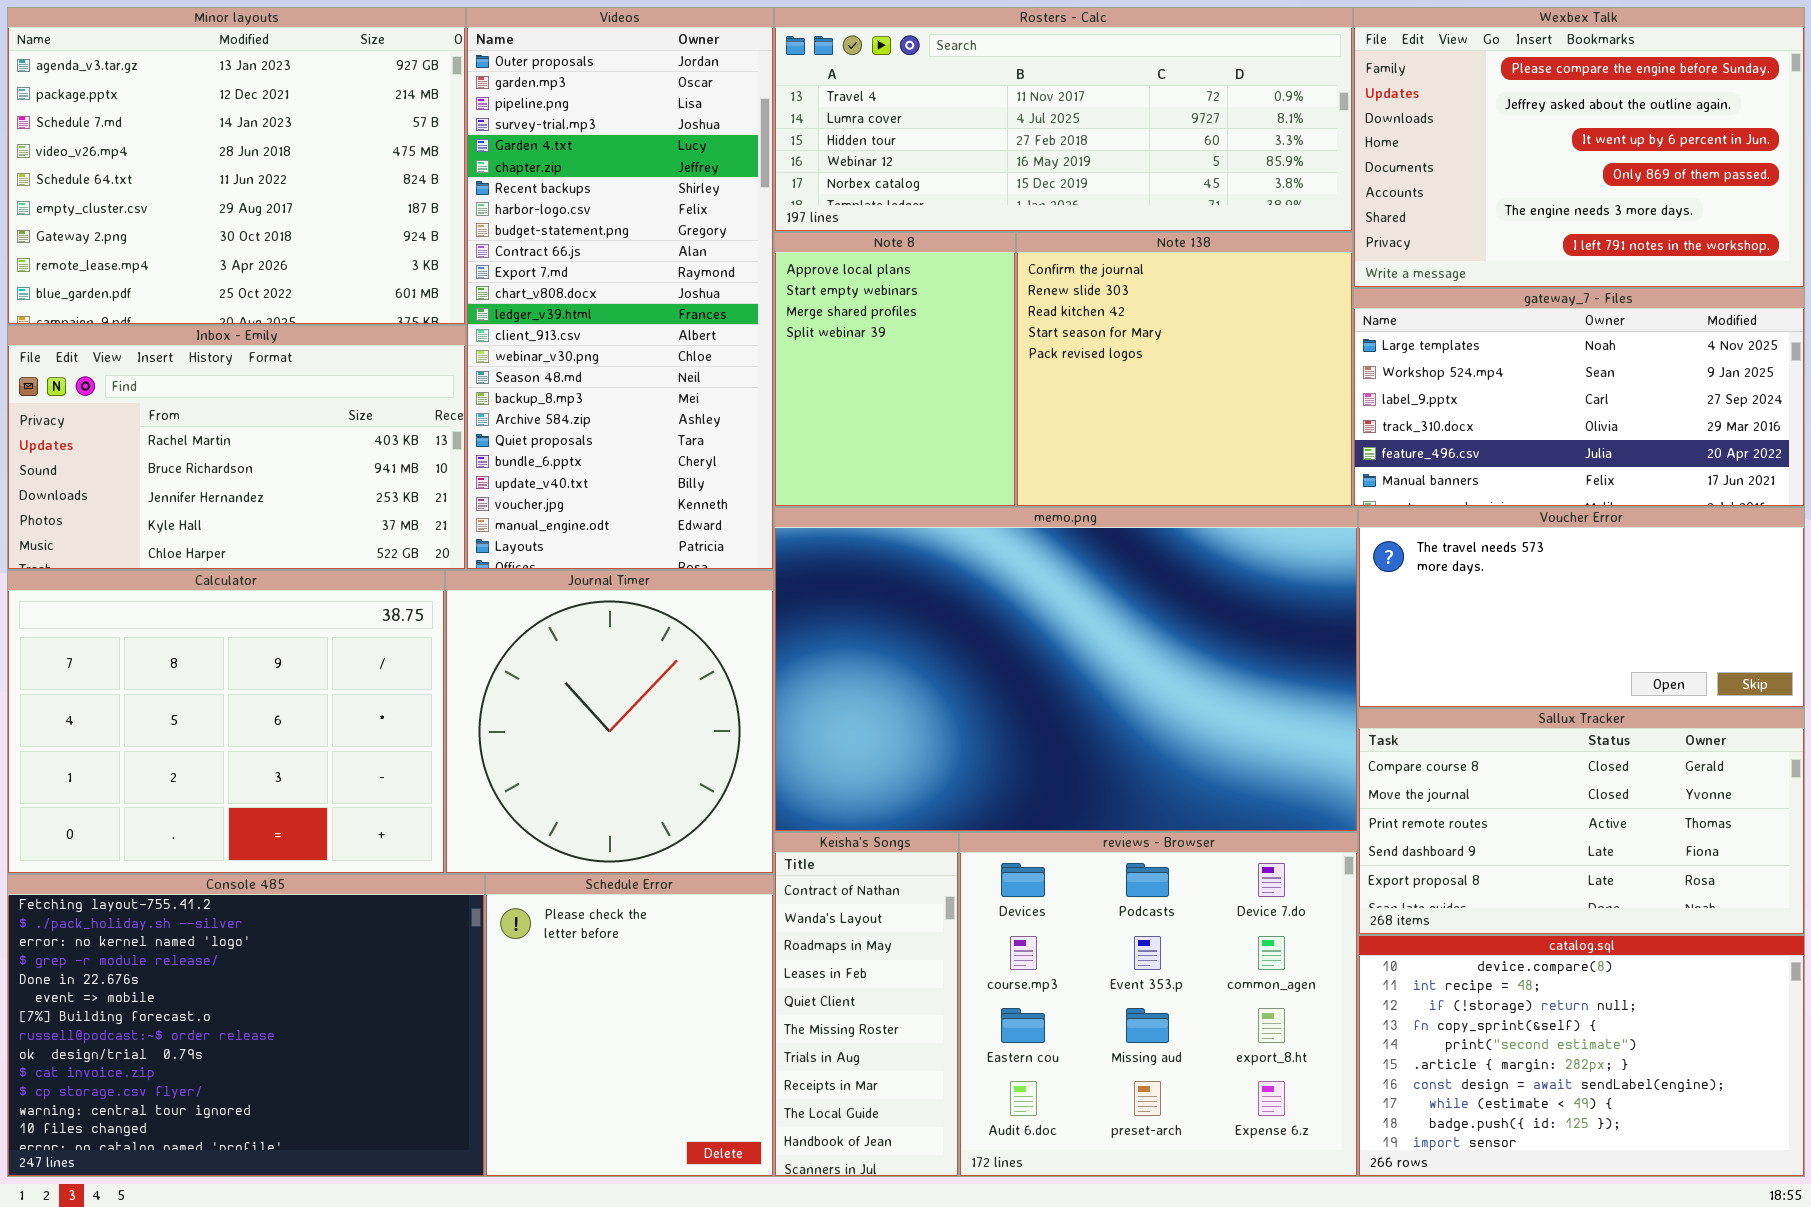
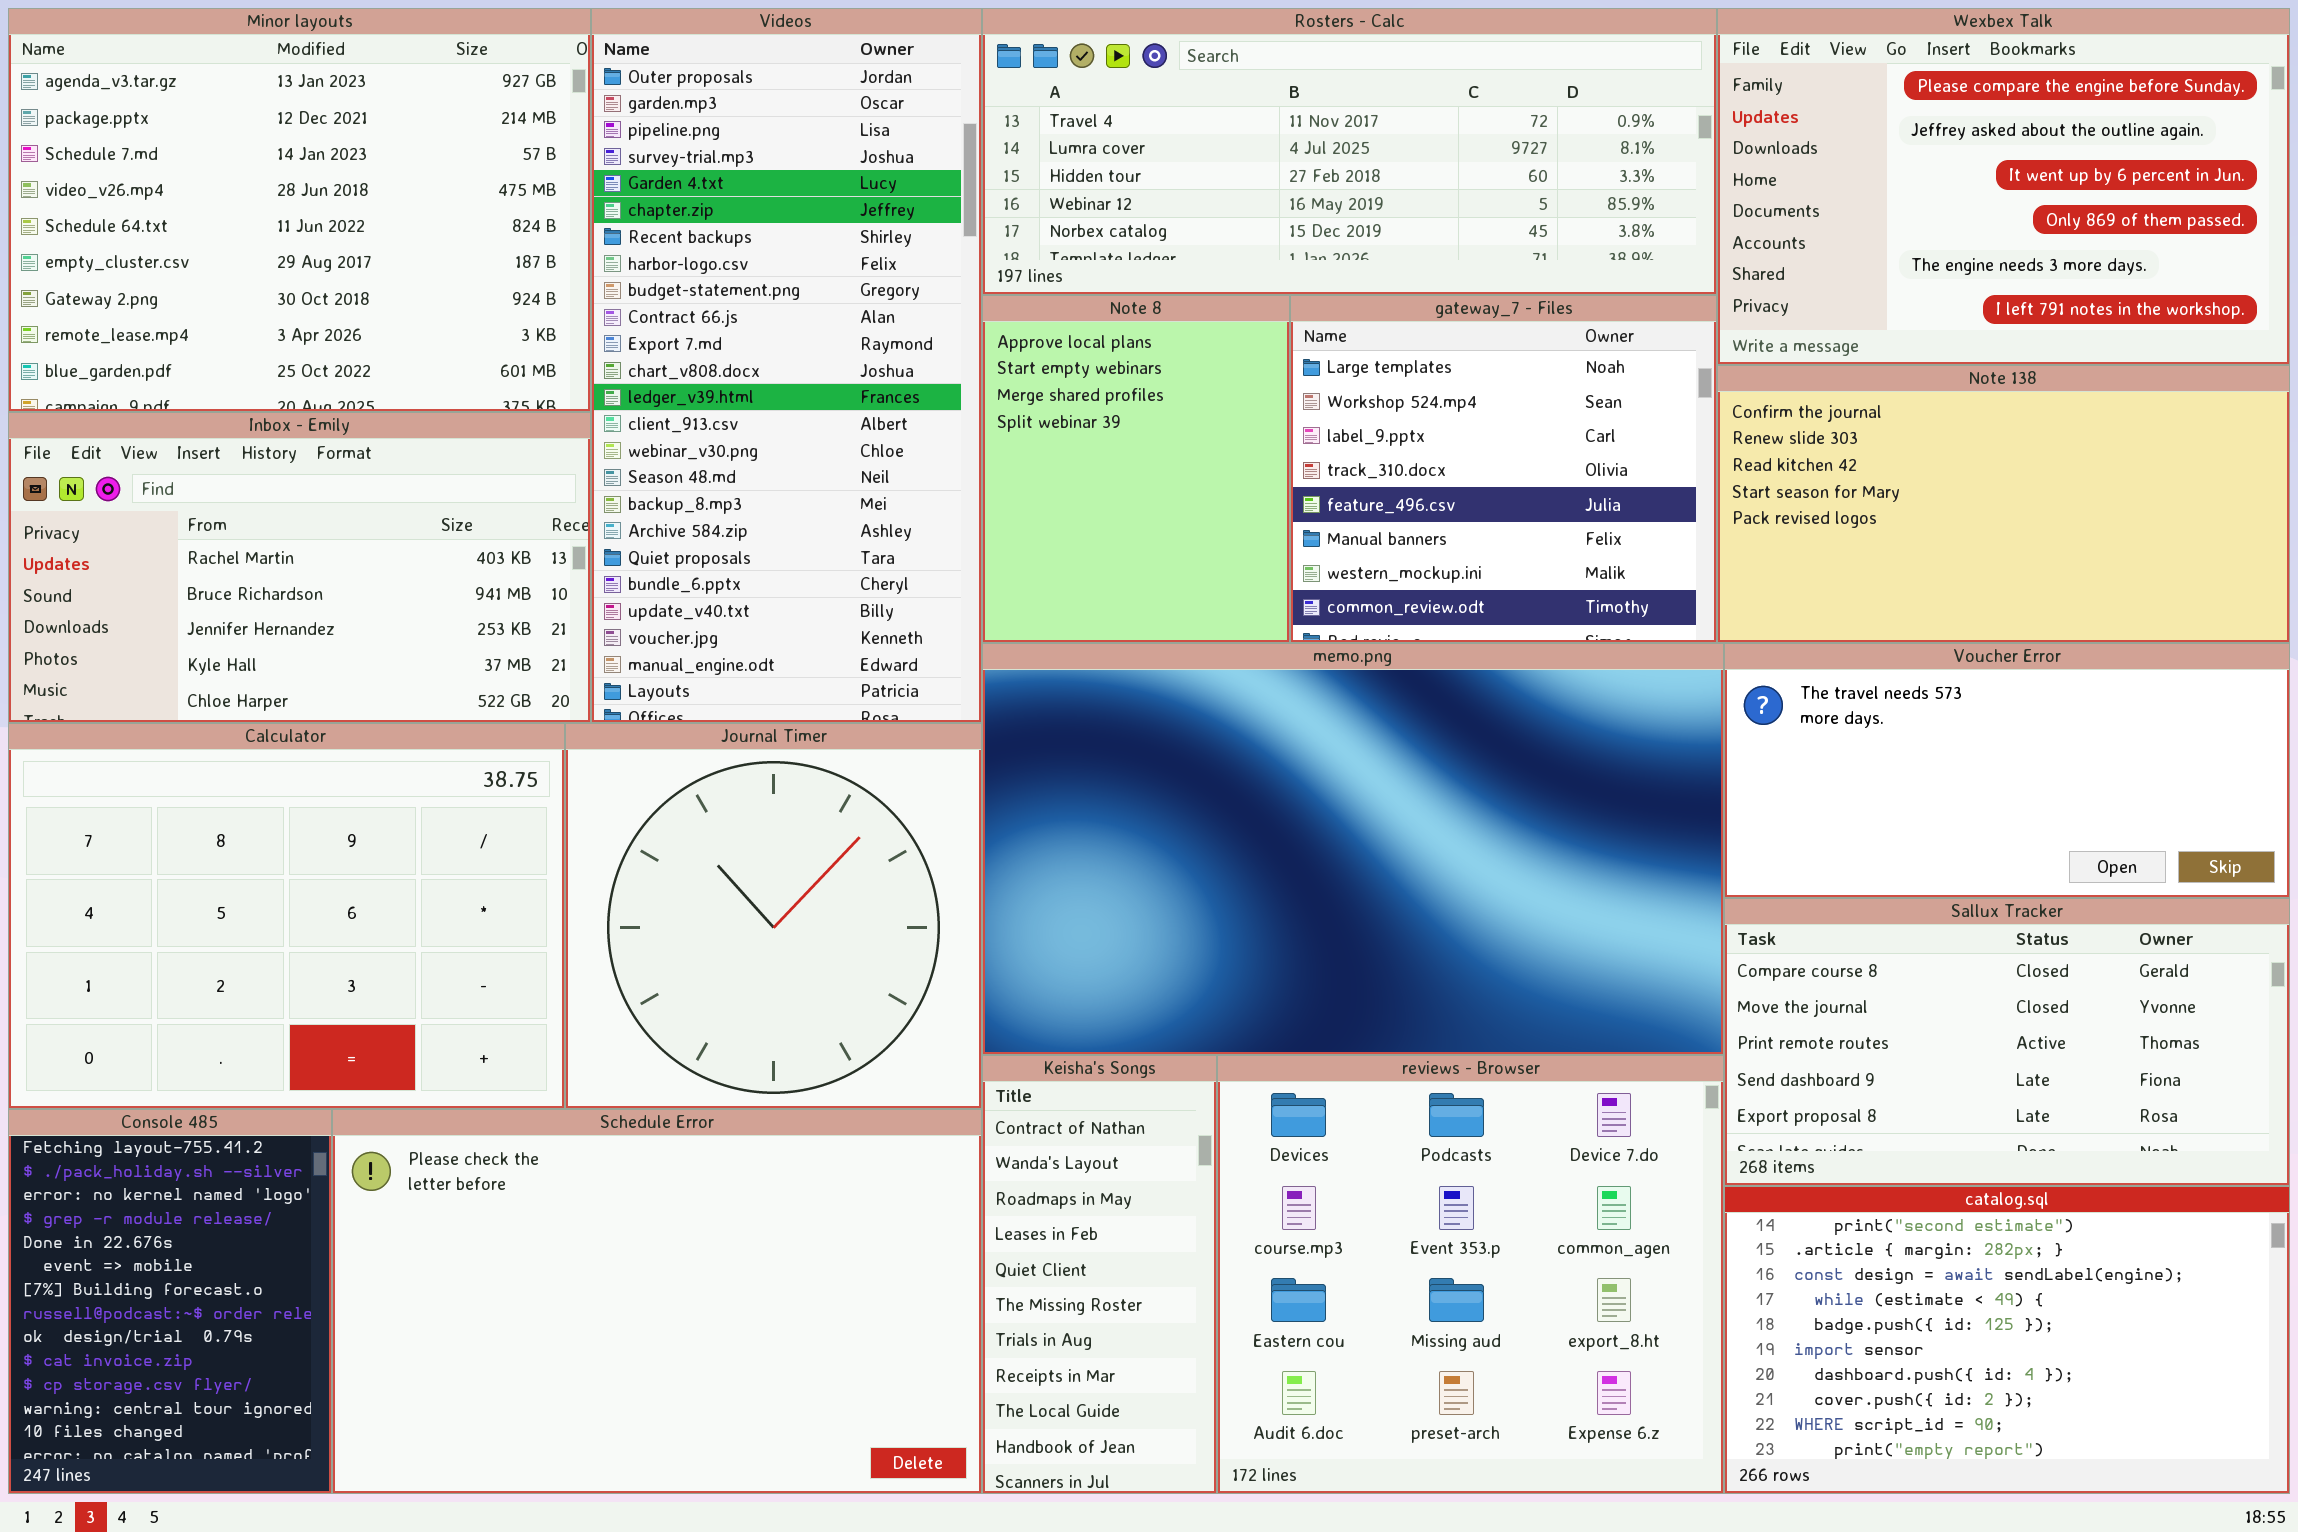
Note 138: [1016,232,1353,507] -> [1717,365,2290,643], moved, resized
gateway_7 - Files: [1353,288,1805,507] -> [1290,295,1717,643], moved, resized
Console 485: [7,874,485,1177] -> [8,1109,332,1494], resized
Schedule Error: [485,874,774,1177] -> [332,1109,982,1494], resized
catalog.sql: [1358,935,1805,1177] -> [1724,1186,2290,1494], scrolled down 4 rows

